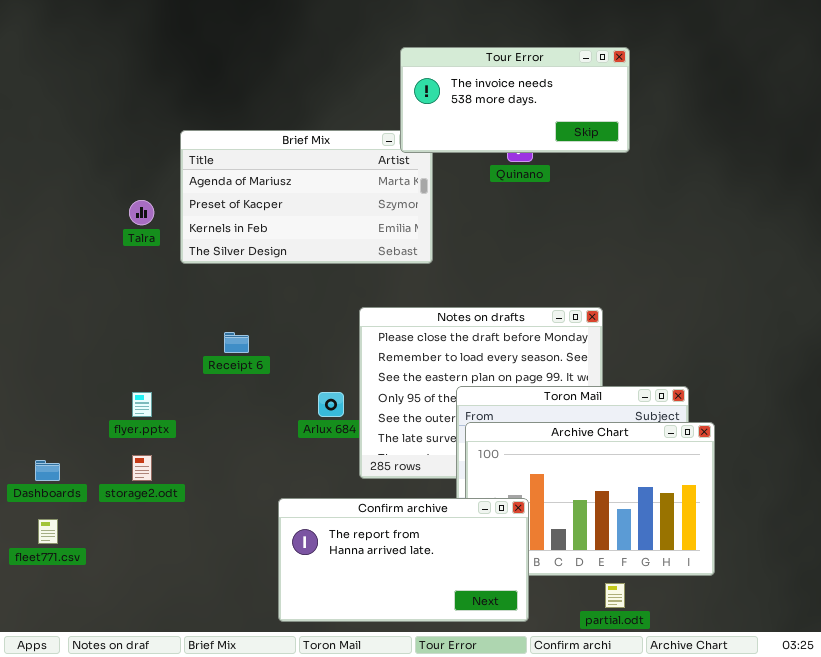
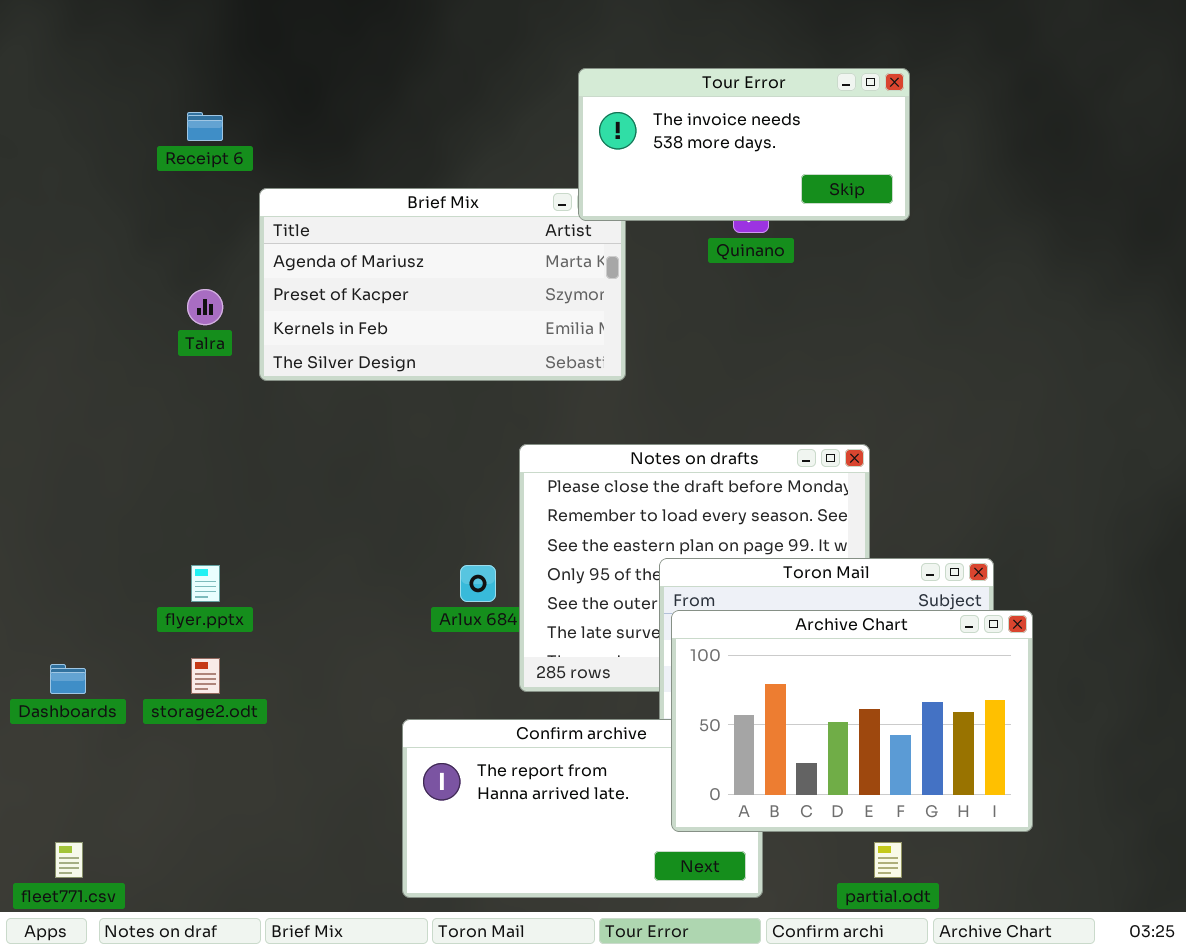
Receipt 6: [224,332,249,353] -> [187,112,223,141], moved
Archive Chart: [465,422,715,576] -> [671,610,1033,832], raised
fleet771.csv: [38,519,58,544] -> [55,842,83,878], moved

